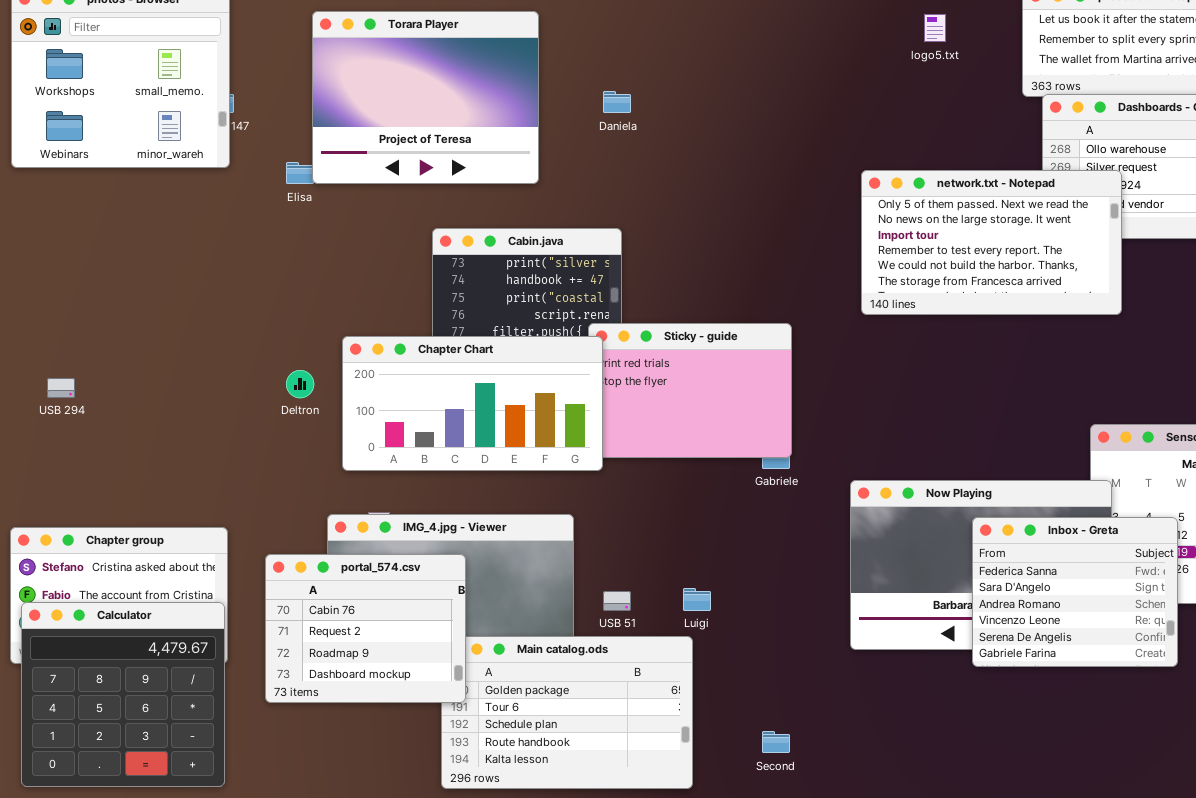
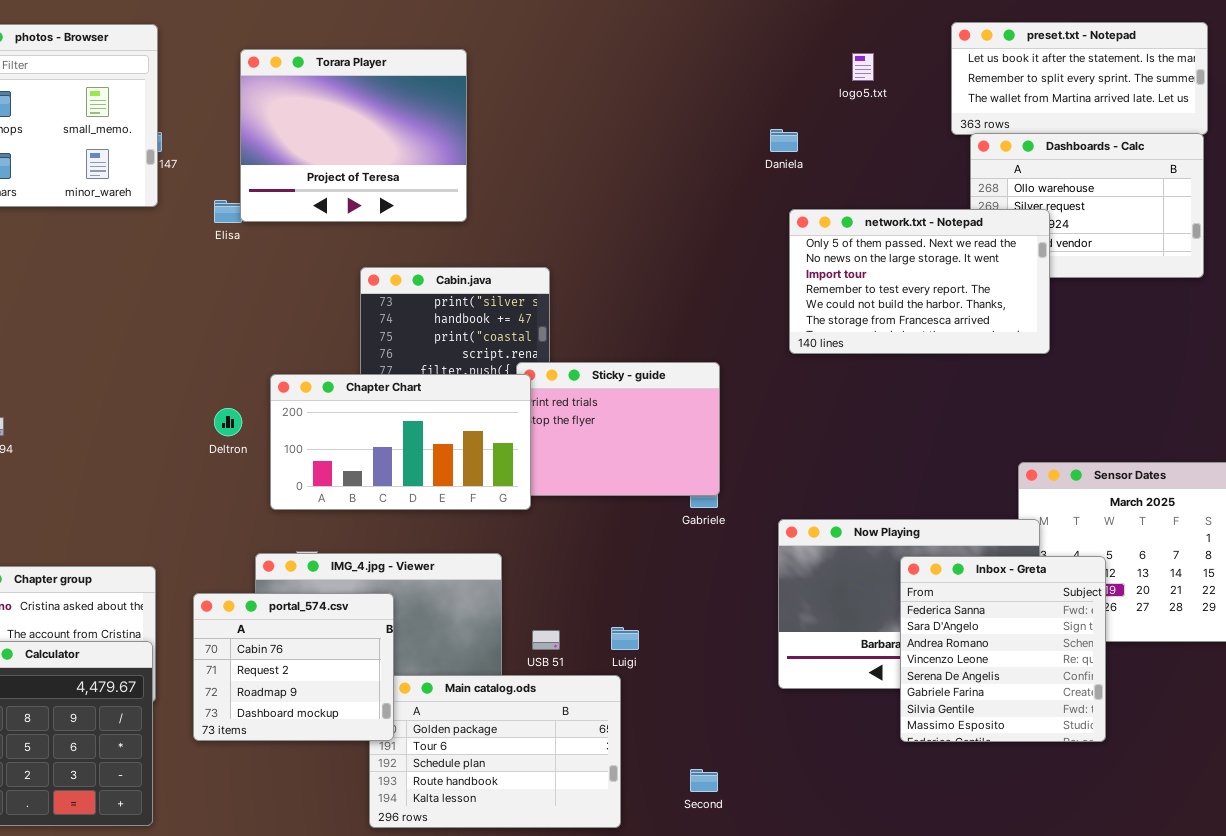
Daniela: [603,91,631,113] -> [770,129,798,152], moved
Inbox - Greta: [972,517,1178,667] -> [900,556,1106,742], resized

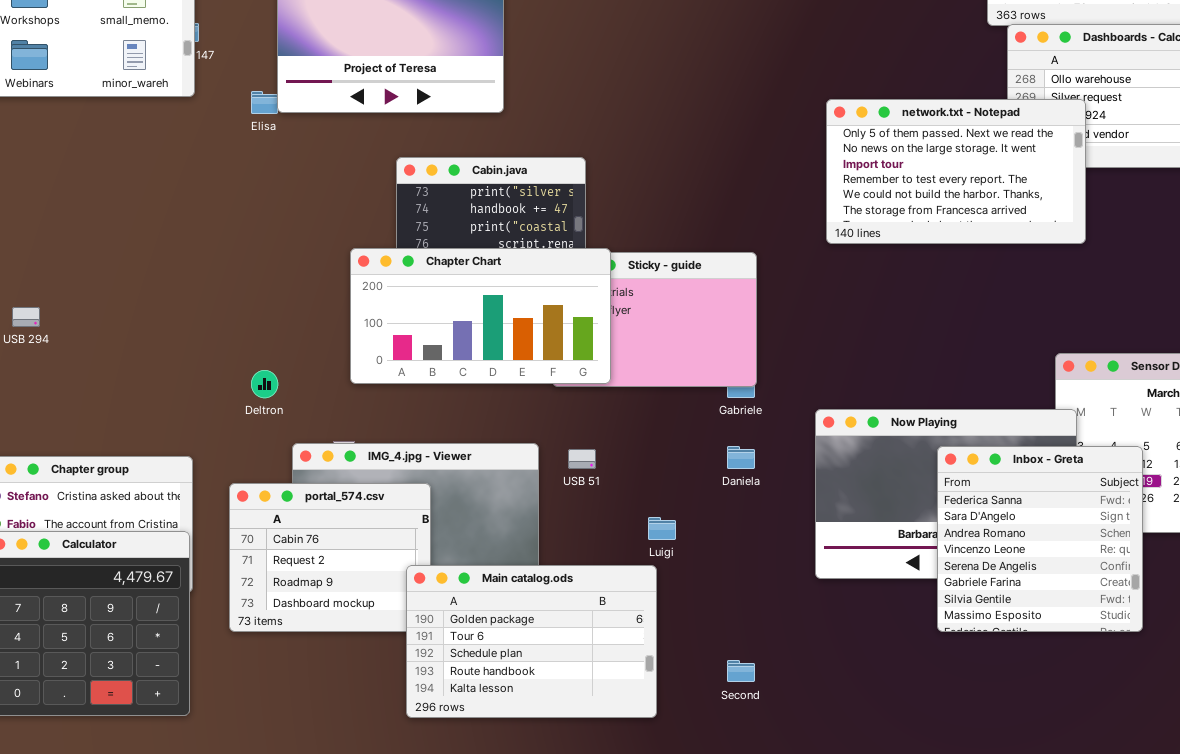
Daniela: [770,129,798,152] -> [727,446,755,469], moved
Chapter Chart: [270,374,531,510] -> [350,248,611,384], moved
Deltron: [214,408,242,436] -> [251,370,278,398], moved
USB 51: [532,630,560,650] -> [568,449,596,469], moved
Main catalog.ods: [369,675,621,828] -> [406,565,657,718], raised

